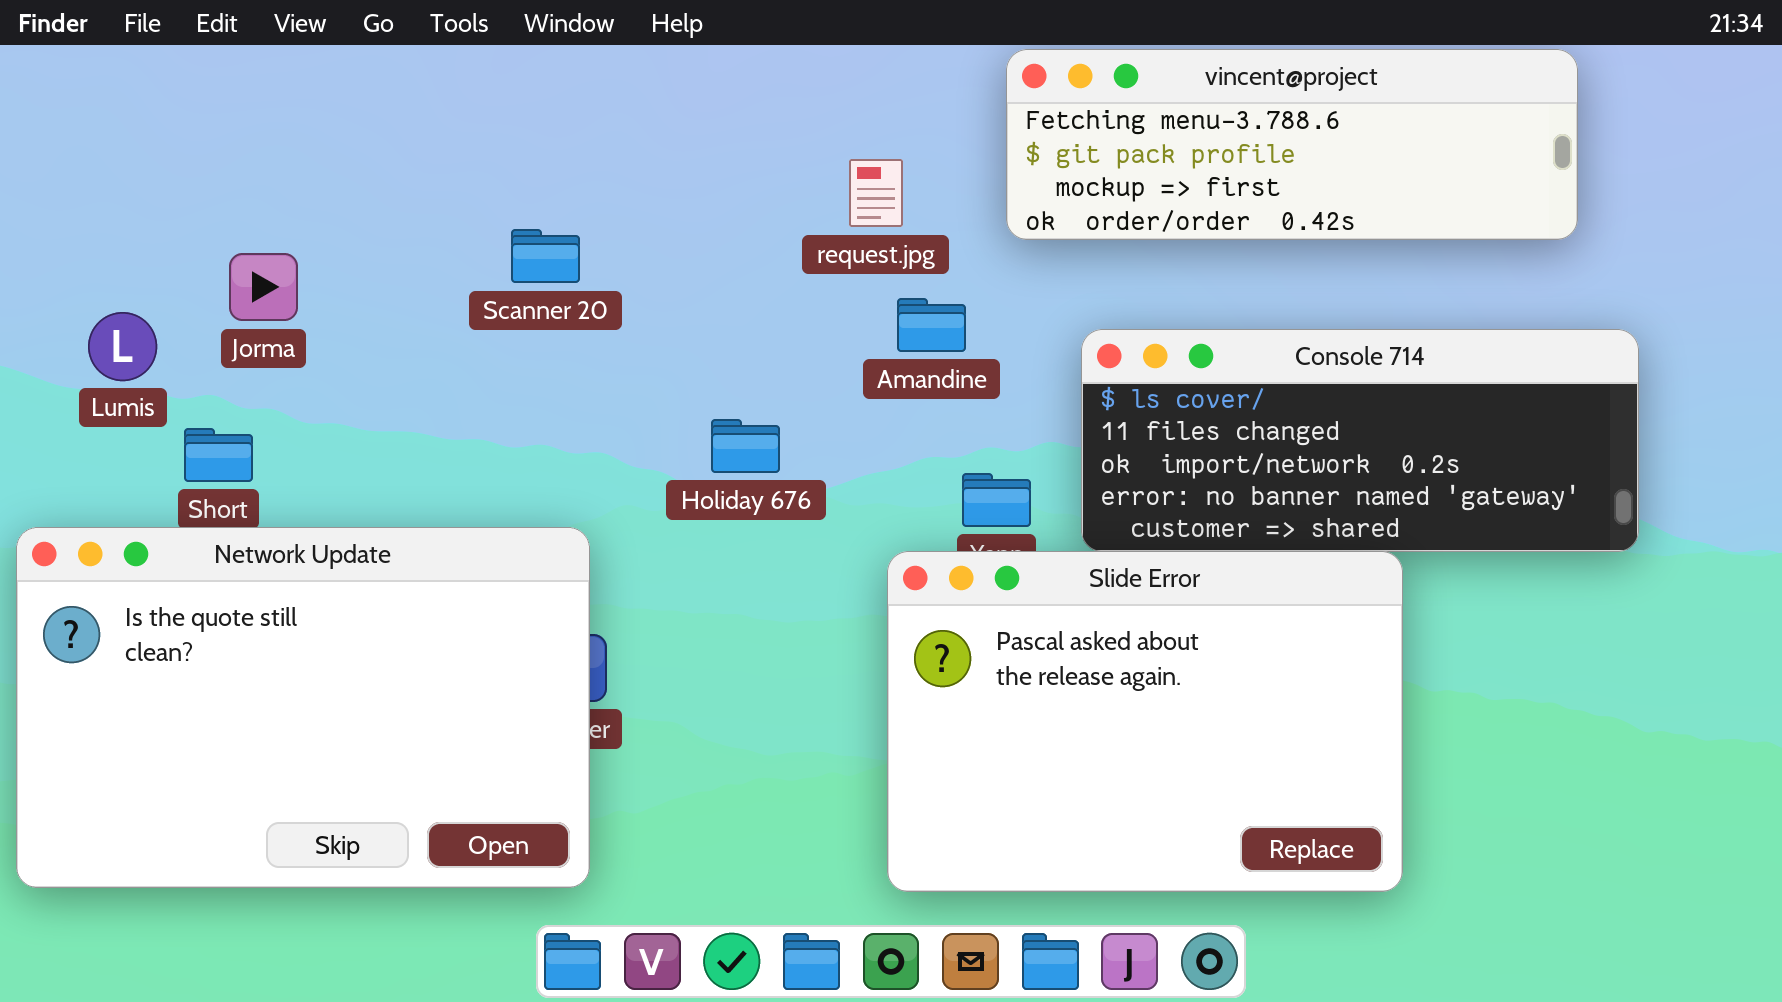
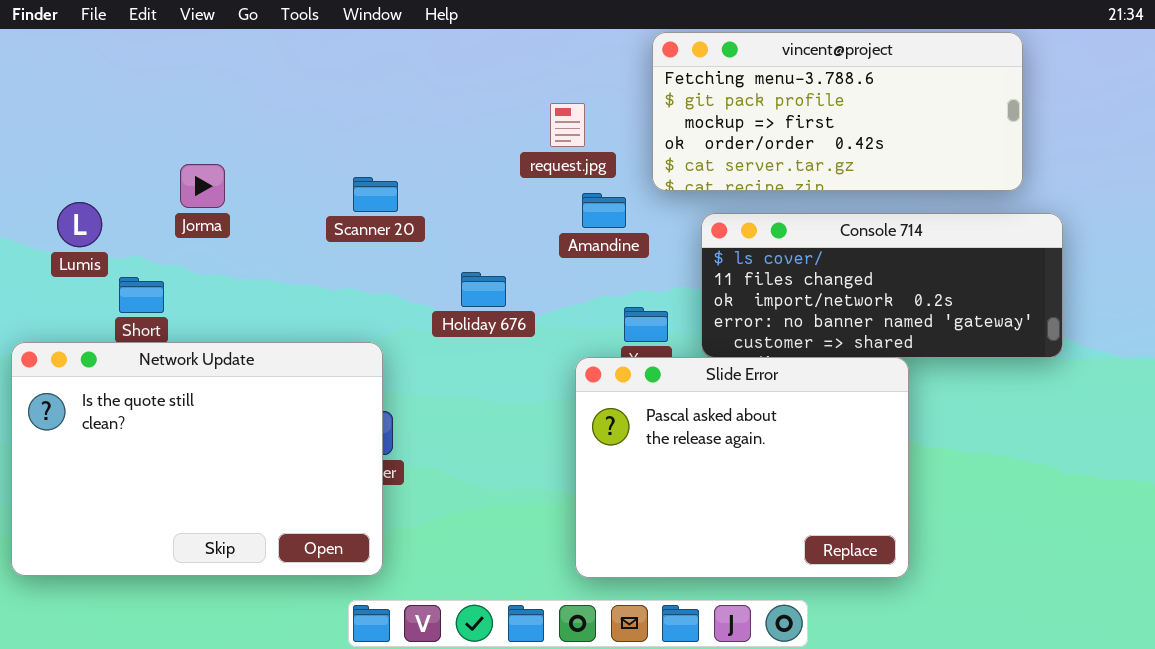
vincent@project: [1006,49,1578,240] -> [652,32,1023,191], resized
Scanner 20: [511,229,580,283] -> [353,177,398,212], moved
Jorma: [229,253,298,321] -> [180,164,225,208], moved

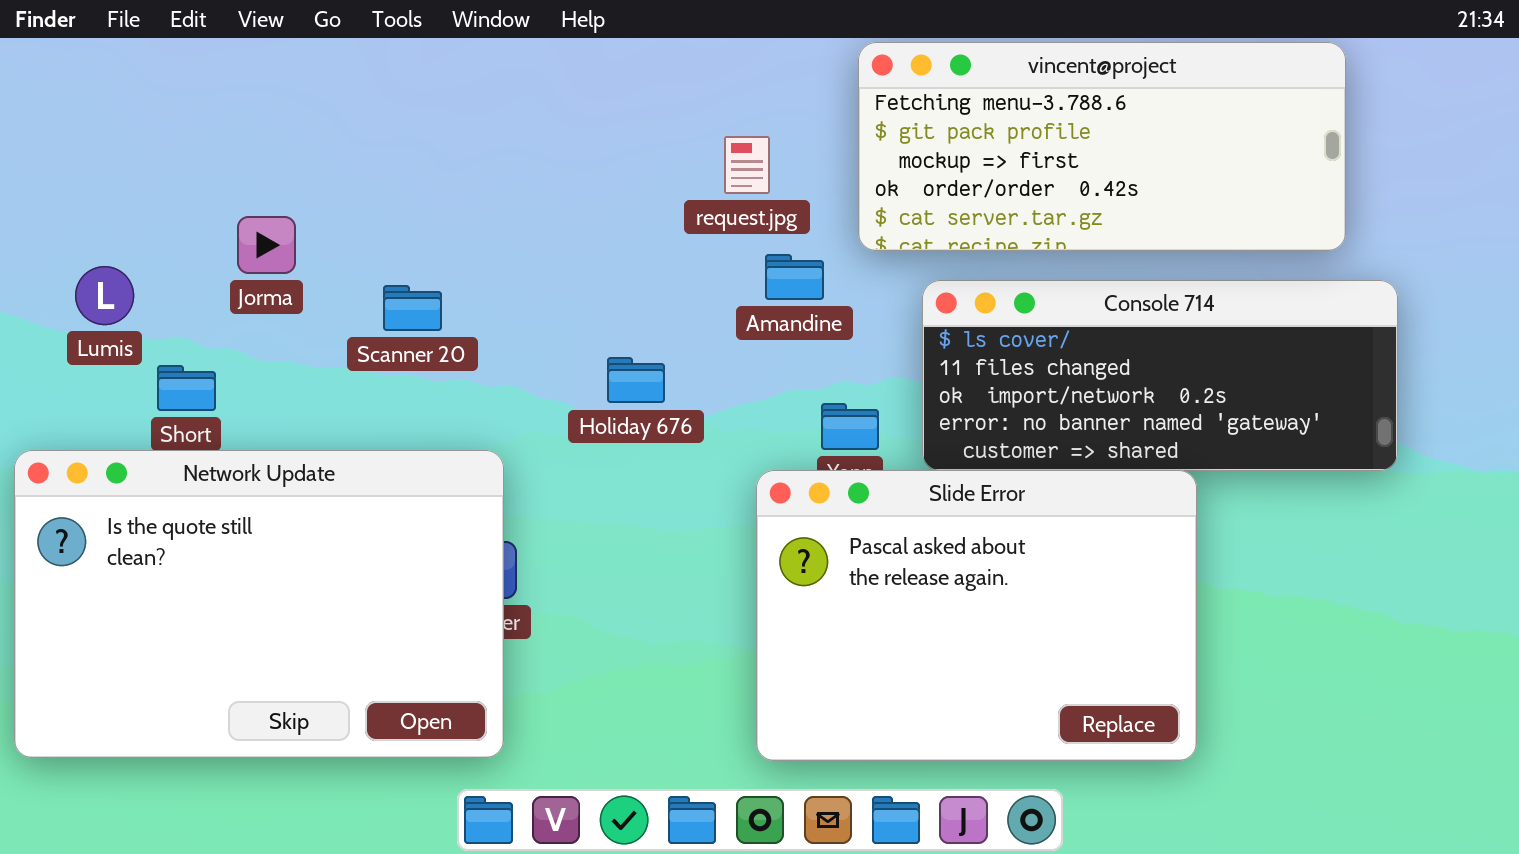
Scanner 20: [353,177,398,212] -> [383,285,442,331], moved

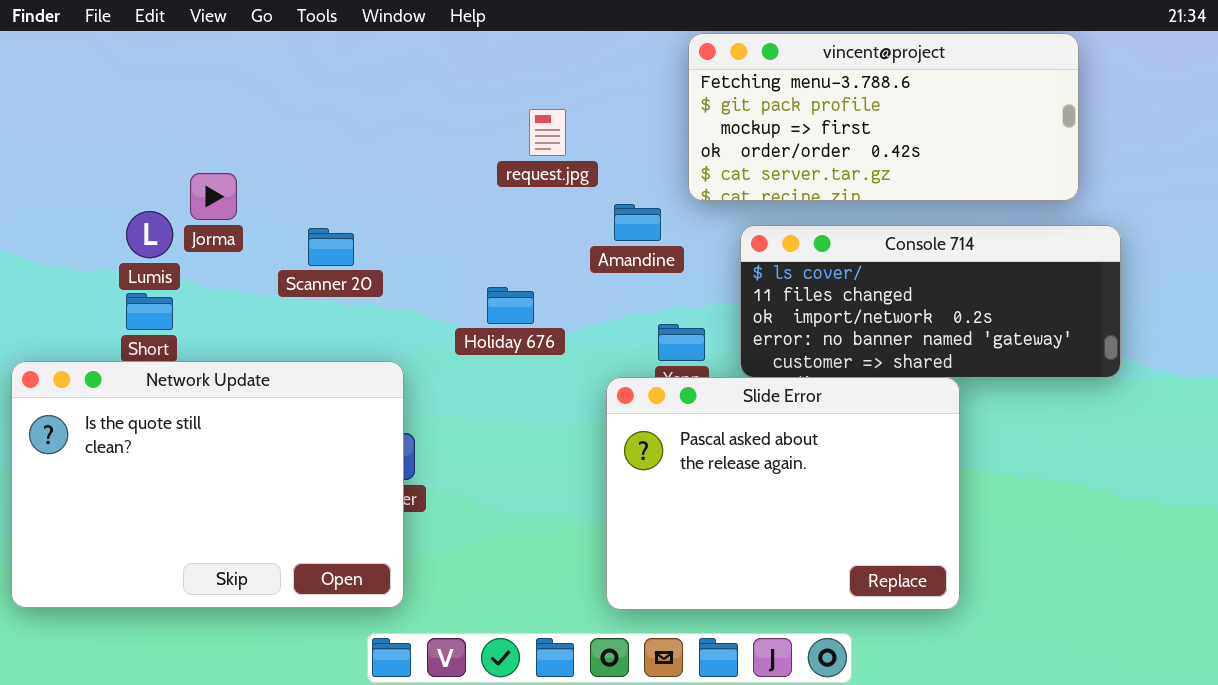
request.jpg: [724,136,770,194] -> [529,109,566,156], moved
Lumis: [75,266,134,325] -> [126,211,173,258], moved

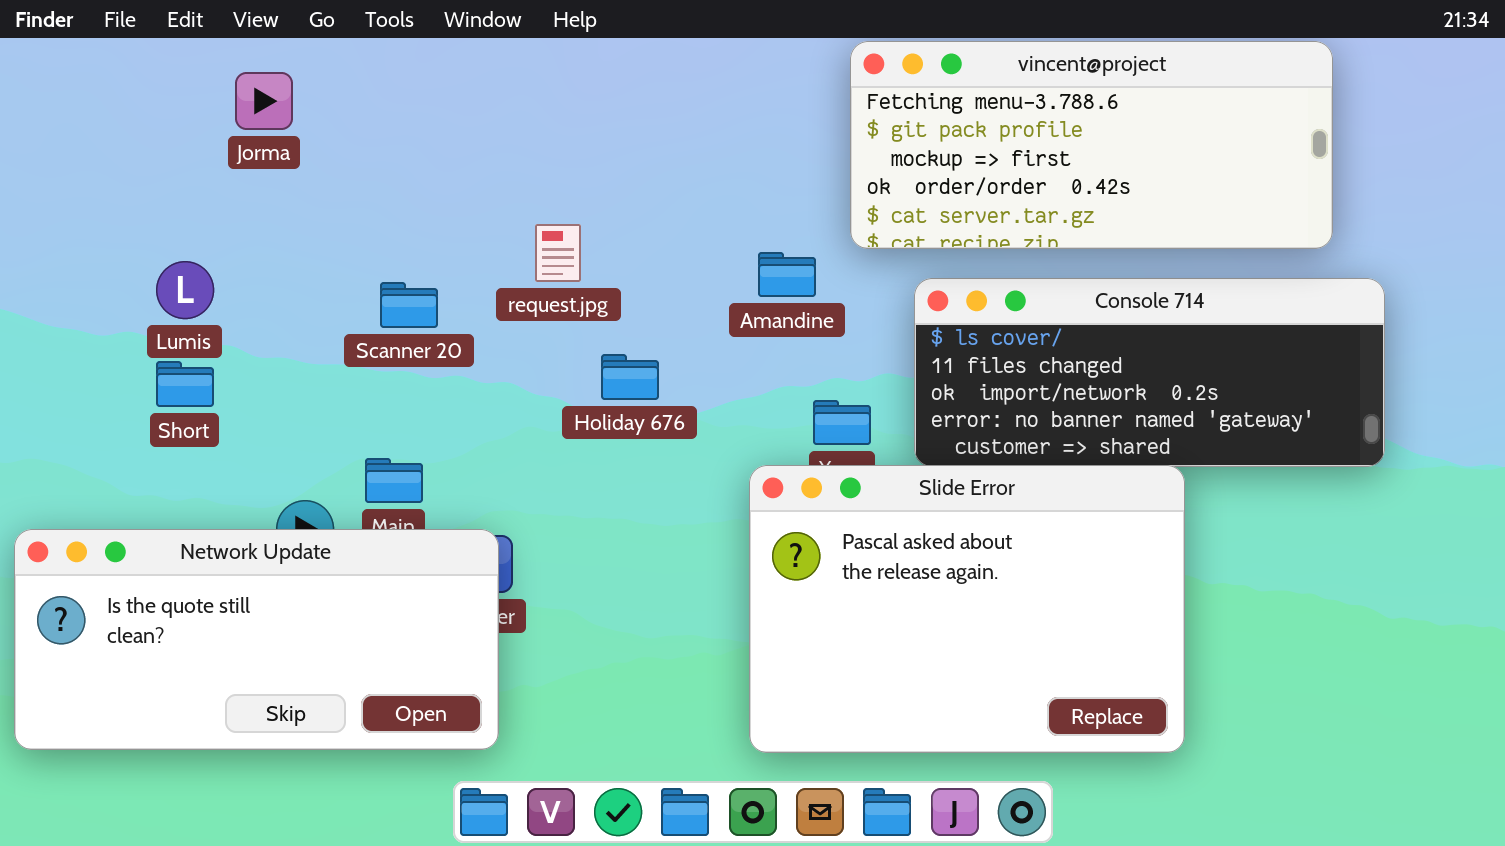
request.jpg: [529,109,566,156] -> [535,224,581,282], moved
Jorma: [190,173,237,220] -> [235,72,293,130], moved
Network Update: [11,361,404,608] -> [14,529,499,750], resized

